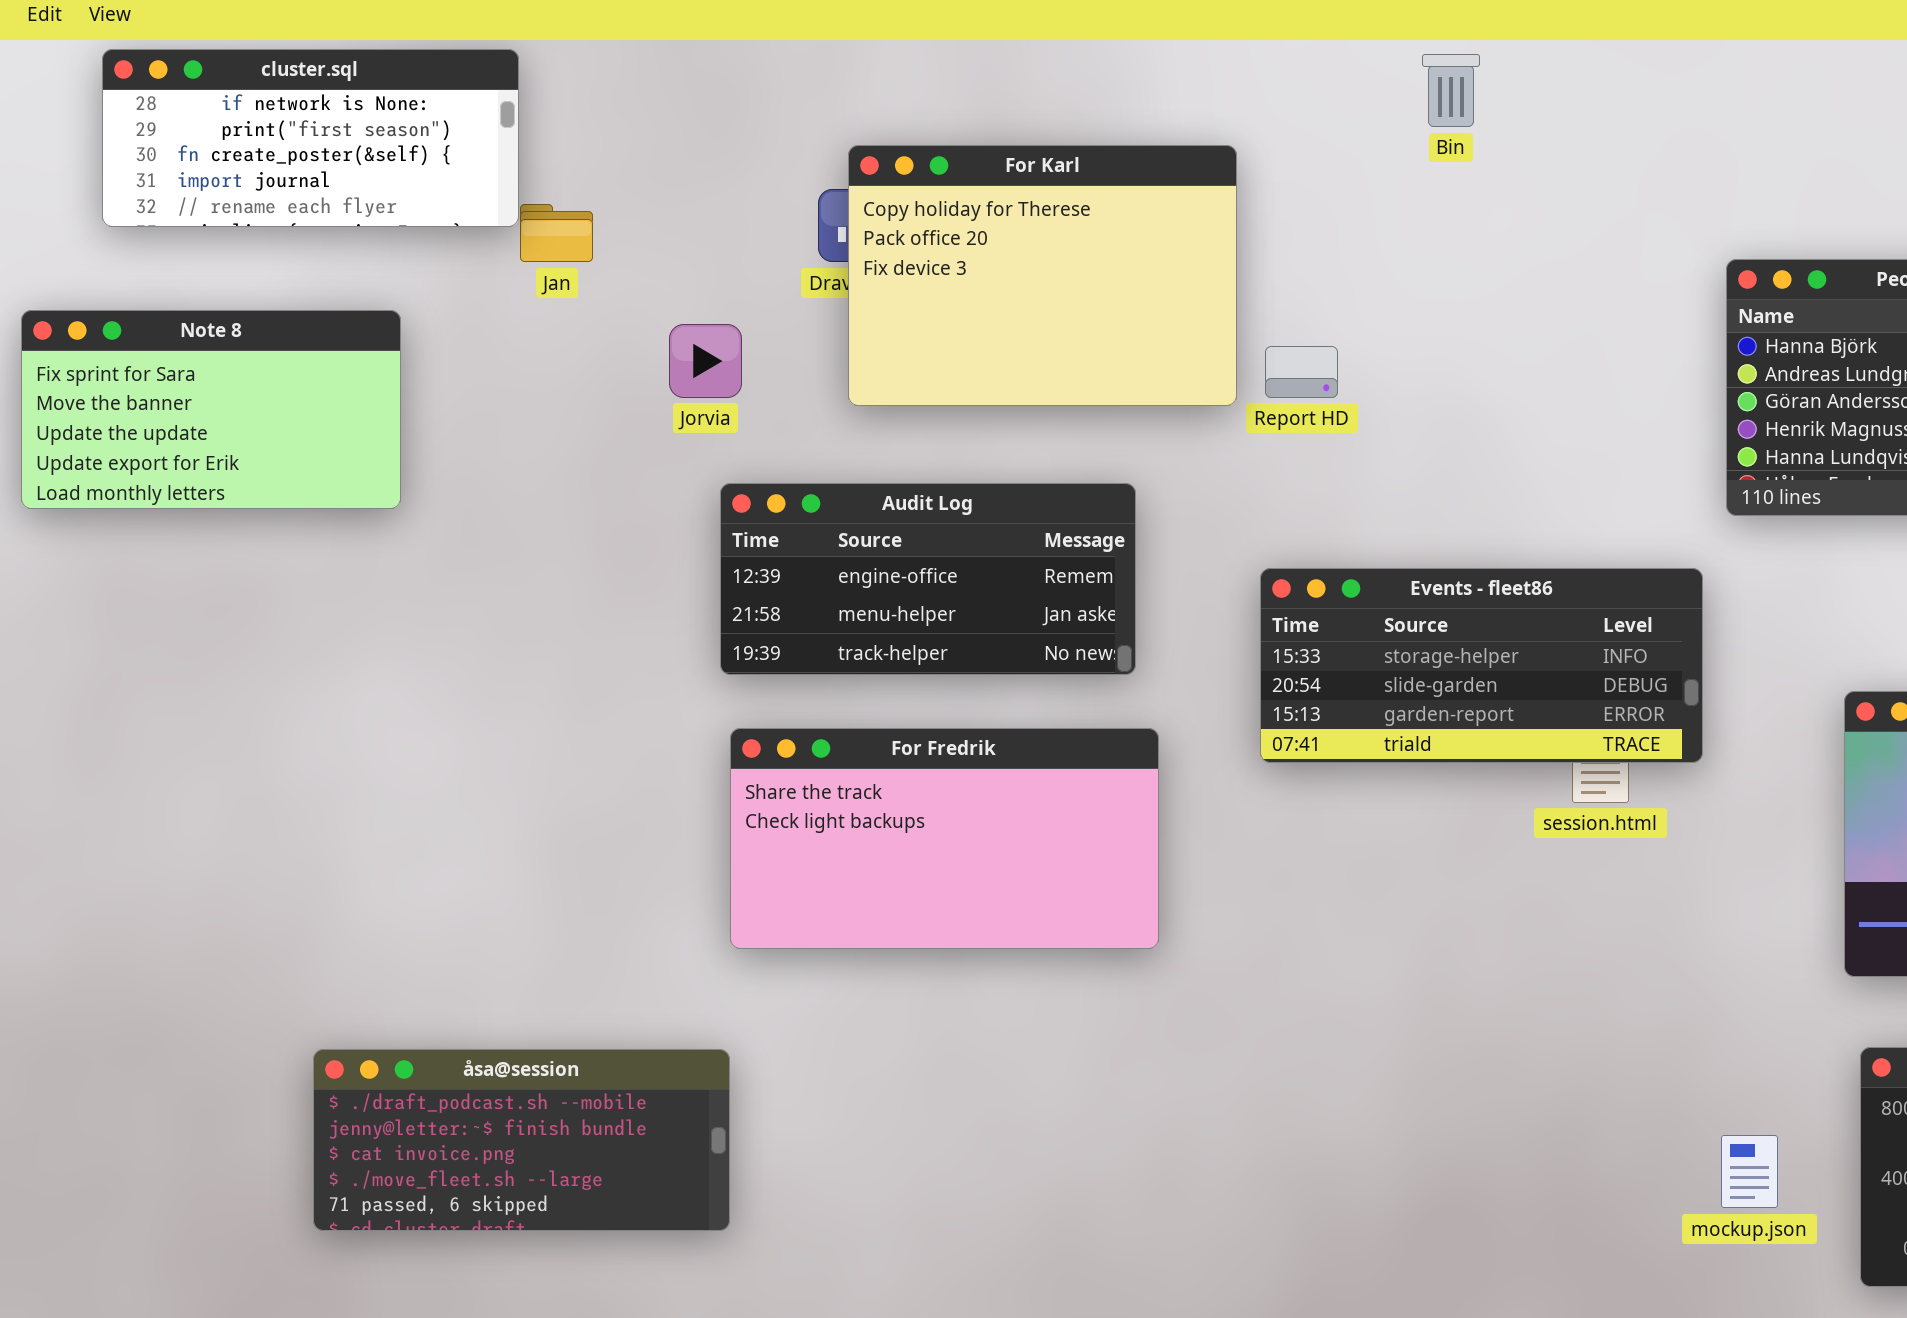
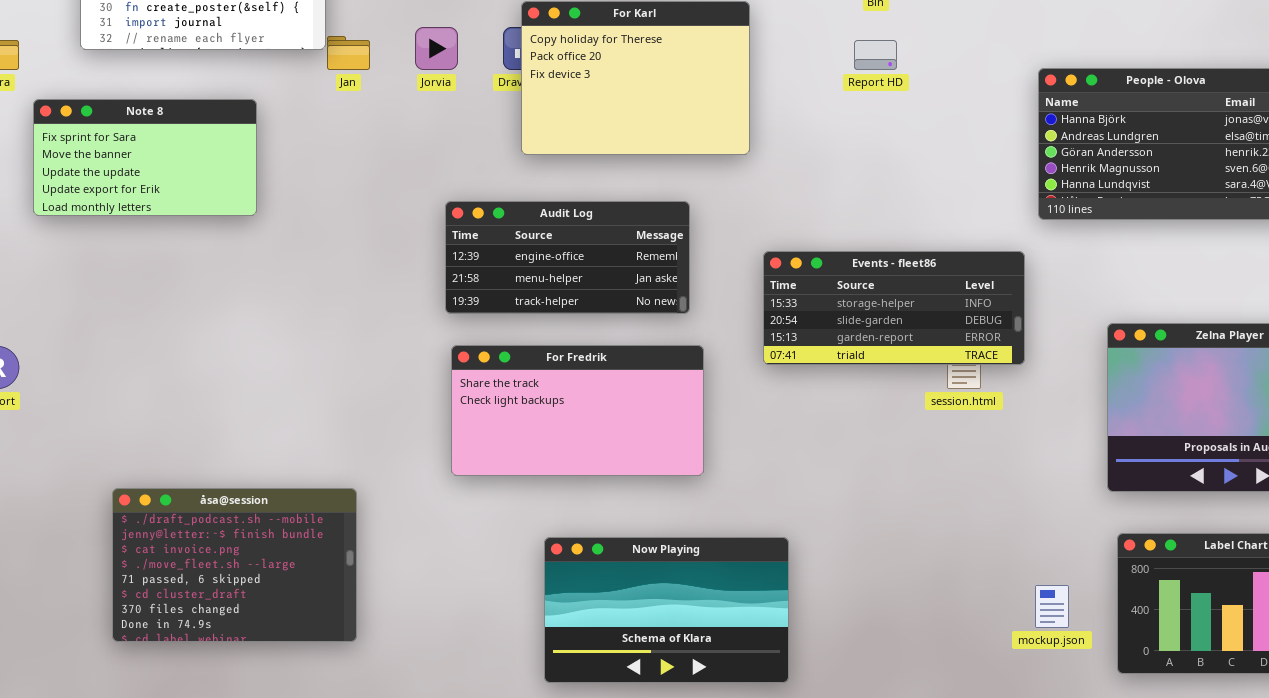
Jorvia: [669,324,742,398] -> [415,27,458,70], moved
Report HD: [1265,346,1338,398] -> [854,40,897,70], moved
åsa@session: [313,1049,730,1231] -> [112,488,357,642], moved, resized
Now Playing: none -> [544,537,789,683], opened

